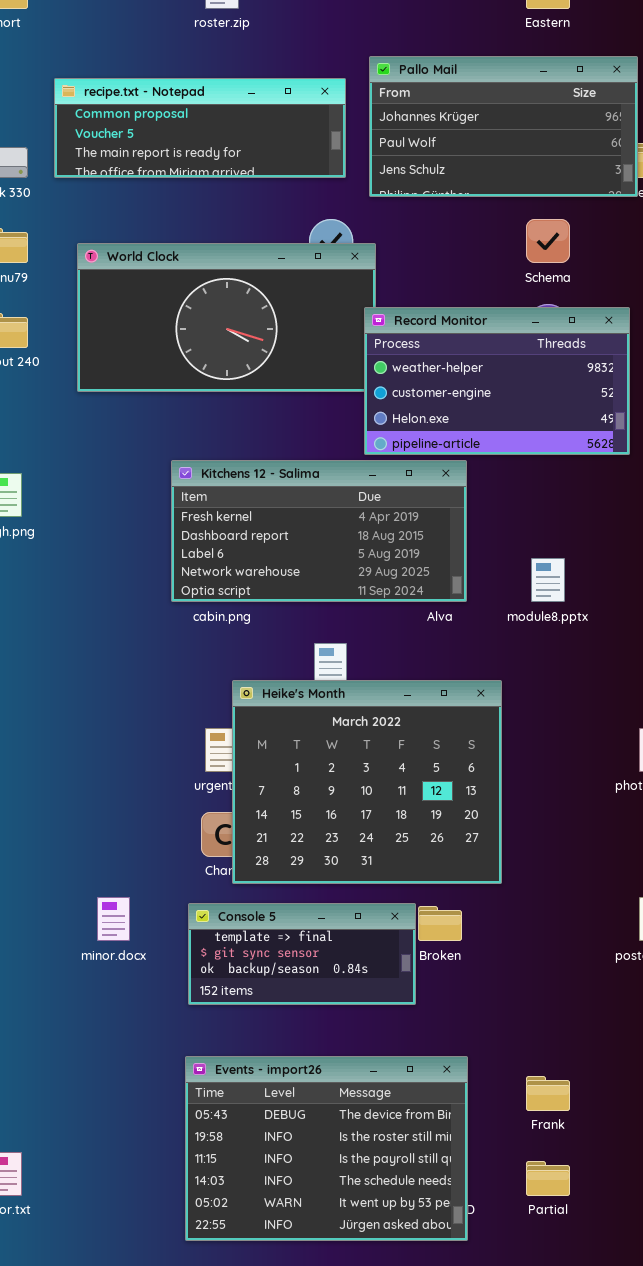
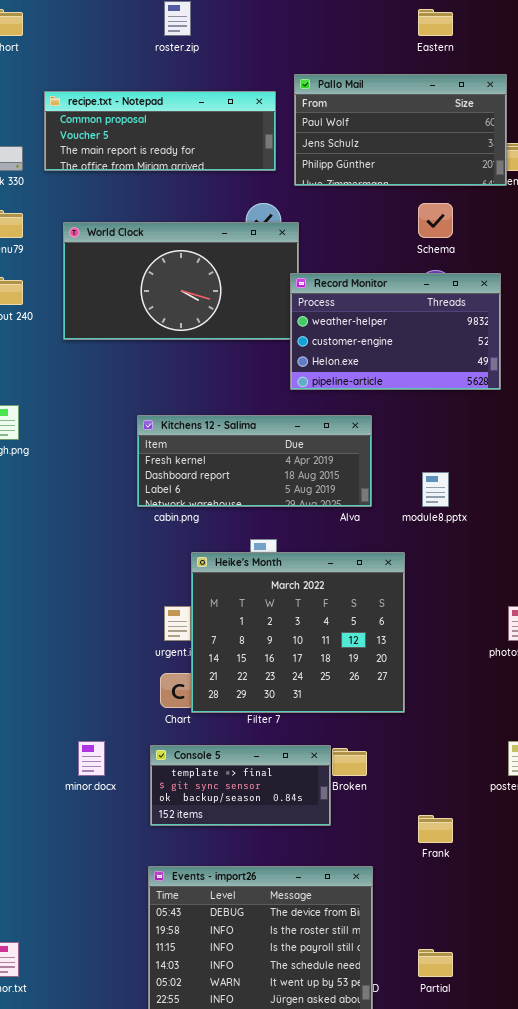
Pallo Mail: [369,56,638,197] -> [294,74,507,186], scrolled down 1 row
Kitchens 12 - Salima: [171,460,467,602] -> [137,415,372,507], resized
Heike's Month: [232,680,502,884] -> [191,552,405,713], moved
Frank: [526,1076,570,1111] -> [418,815,453,843], moved

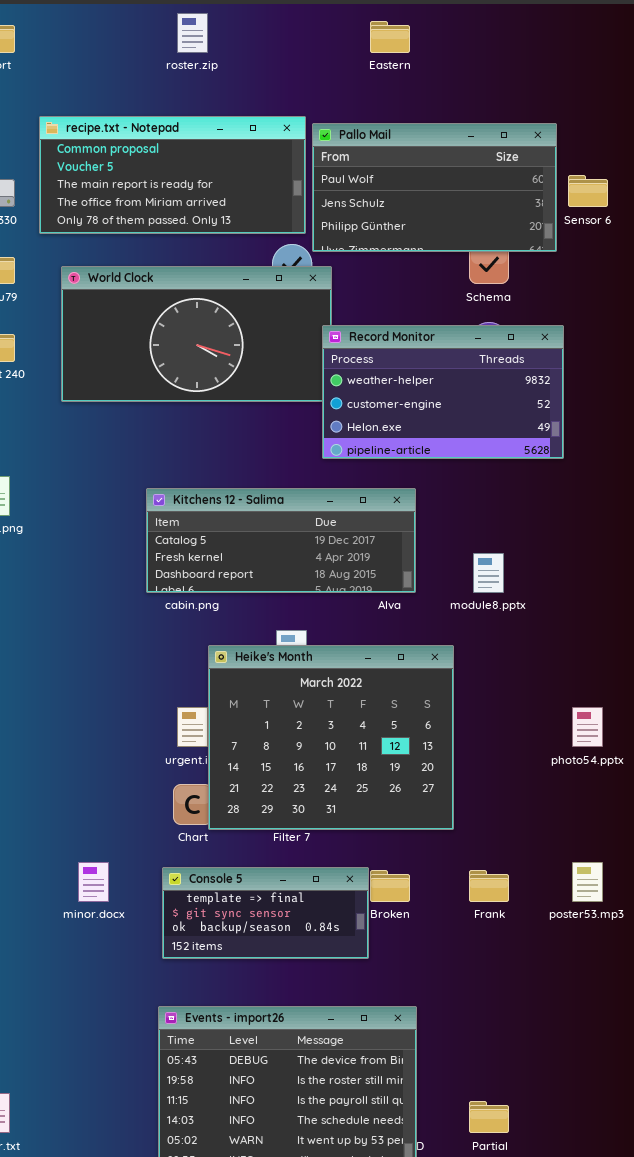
Eastern: [418,9,453,36] -> [370,21,410,53], moved
Pallo Mail: [294,74,507,186] -> [312,123,557,252], moved
recipe.txt - Notepad: [44,91,276,171] -> [39,116,306,234], resized
Kitchens 12 - Salima: [137,415,372,507] -> [146,488,416,593], scrolled up 1 row
Frank: [418,815,453,843] -> [469,870,509,902], moved

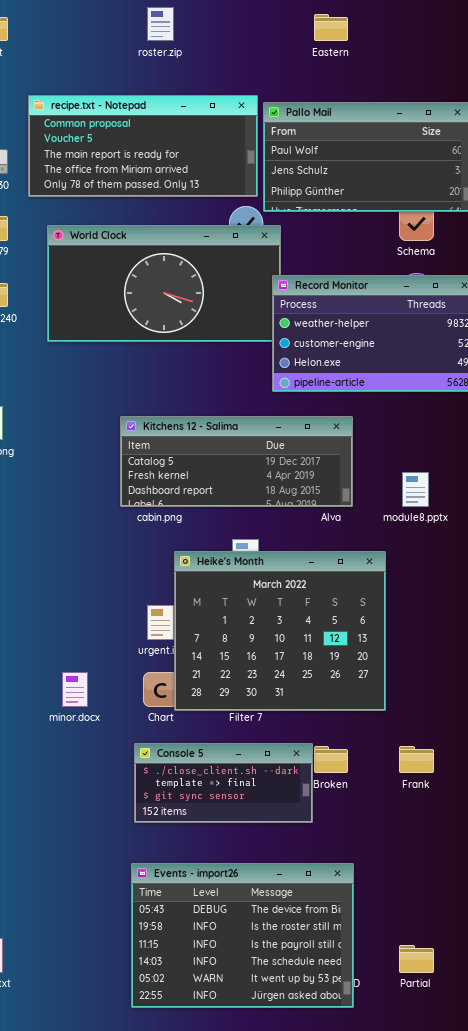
minor.docx: [78,862,109,902] -> [62,672,88,707], moved
Console 5: [162,867,369,959] -> [134,743,313,823], scrolled up 1 row

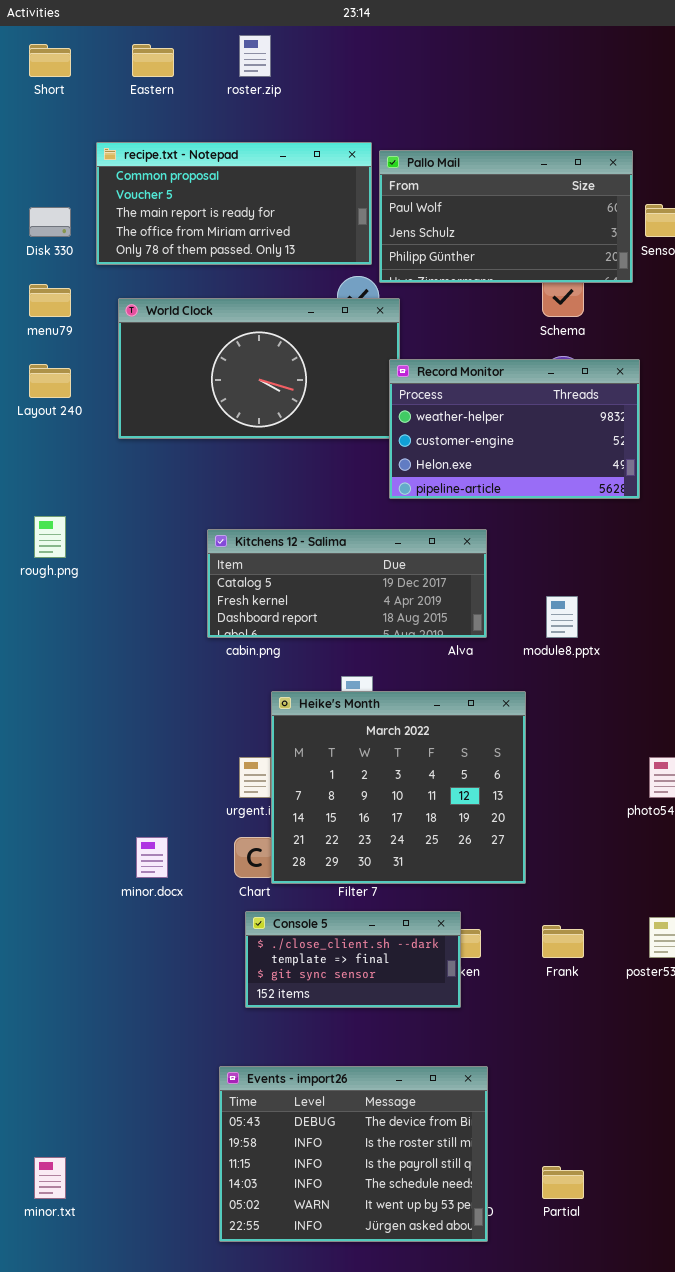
Eastern: [314,14,348,41] -> [132,44,174,77], moved
Console 5: [134,743,313,823] -> [245,911,461,1008], moved

